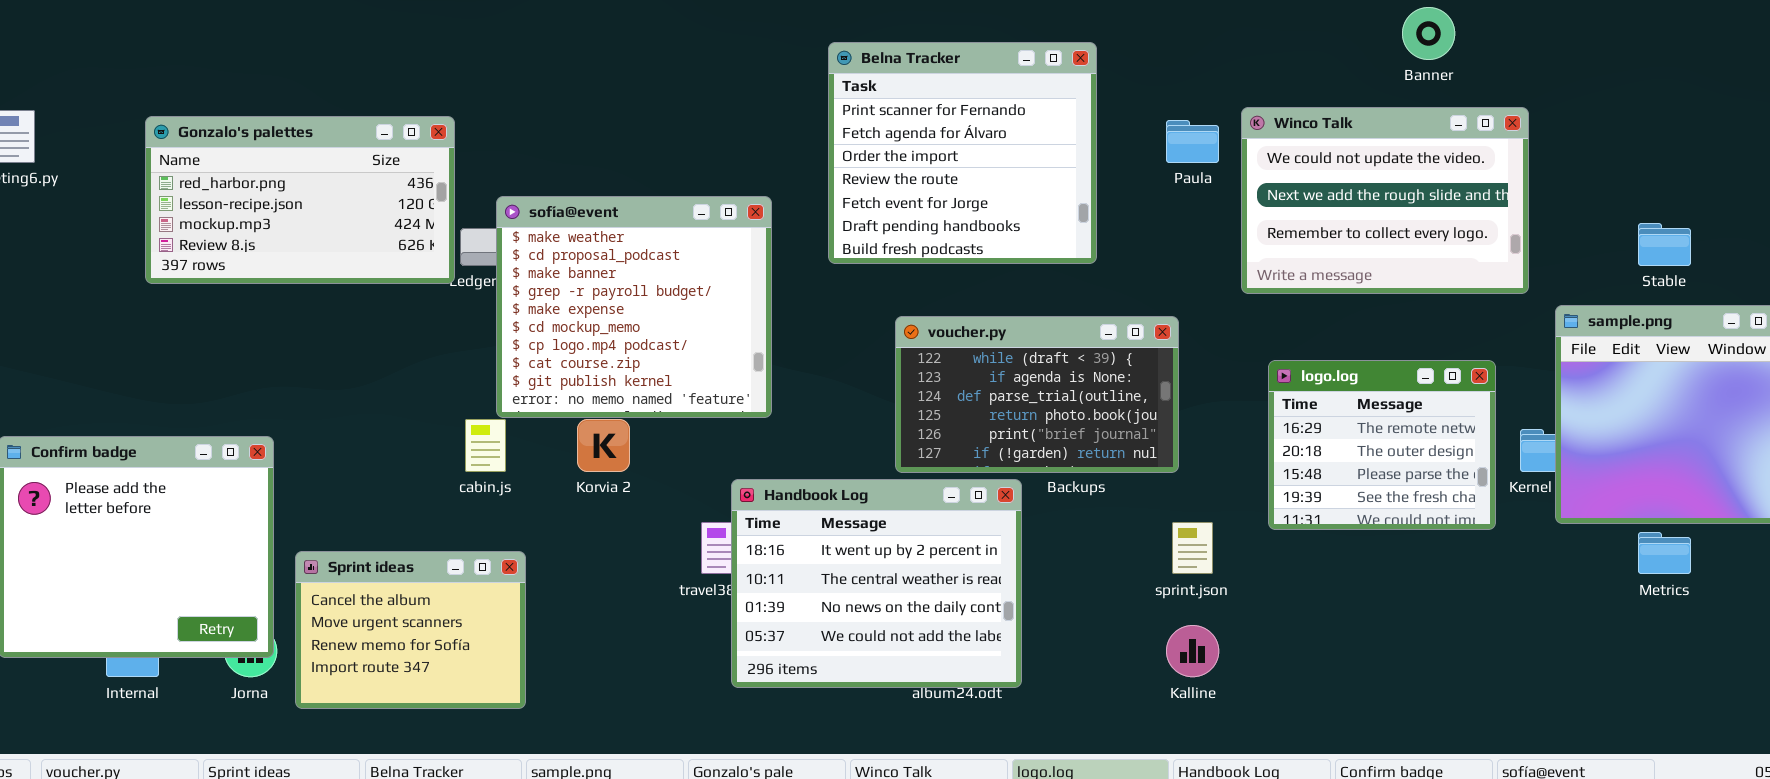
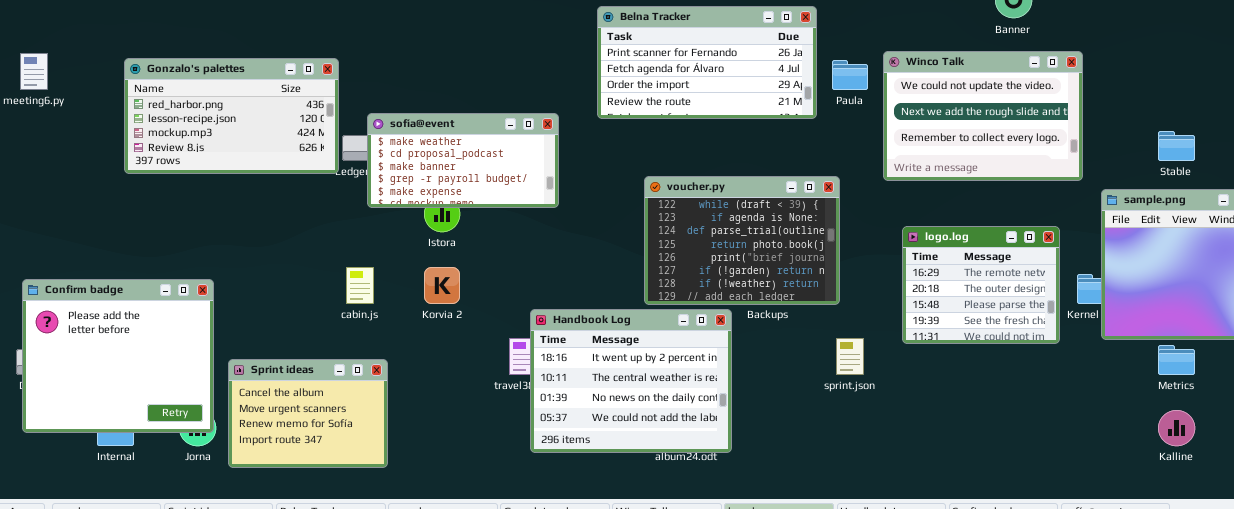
Belna Tracker: [828,42,1097,264] -> [597,6,817,119], resized
sofía@event: [496,196,772,418] -> [367,113,559,208], resized
voucher.py: [895,316,1179,473] -> [644,176,840,305], resized
Kalline: [1166,625,1219,677] -> [1158,410,1195,446], moved

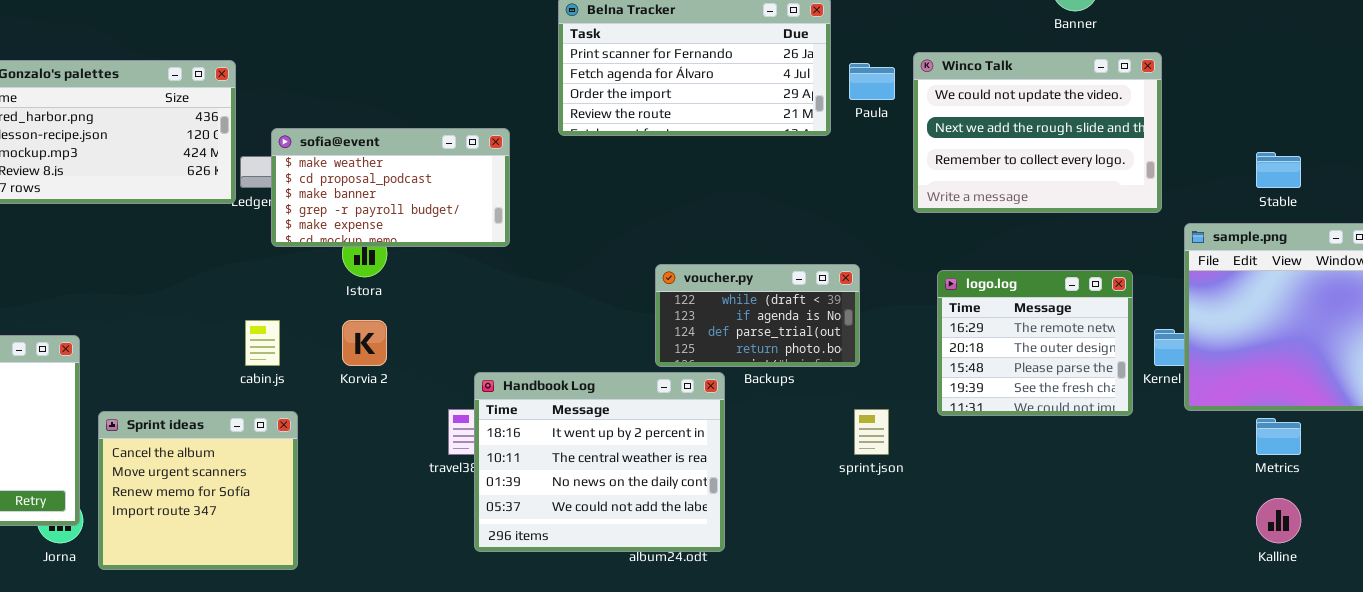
voucher.py: [644,176,840,305] -> [655,264,860,367], resized
Sprint ideas: [228,359,388,468] -> [98,411,298,570], resized

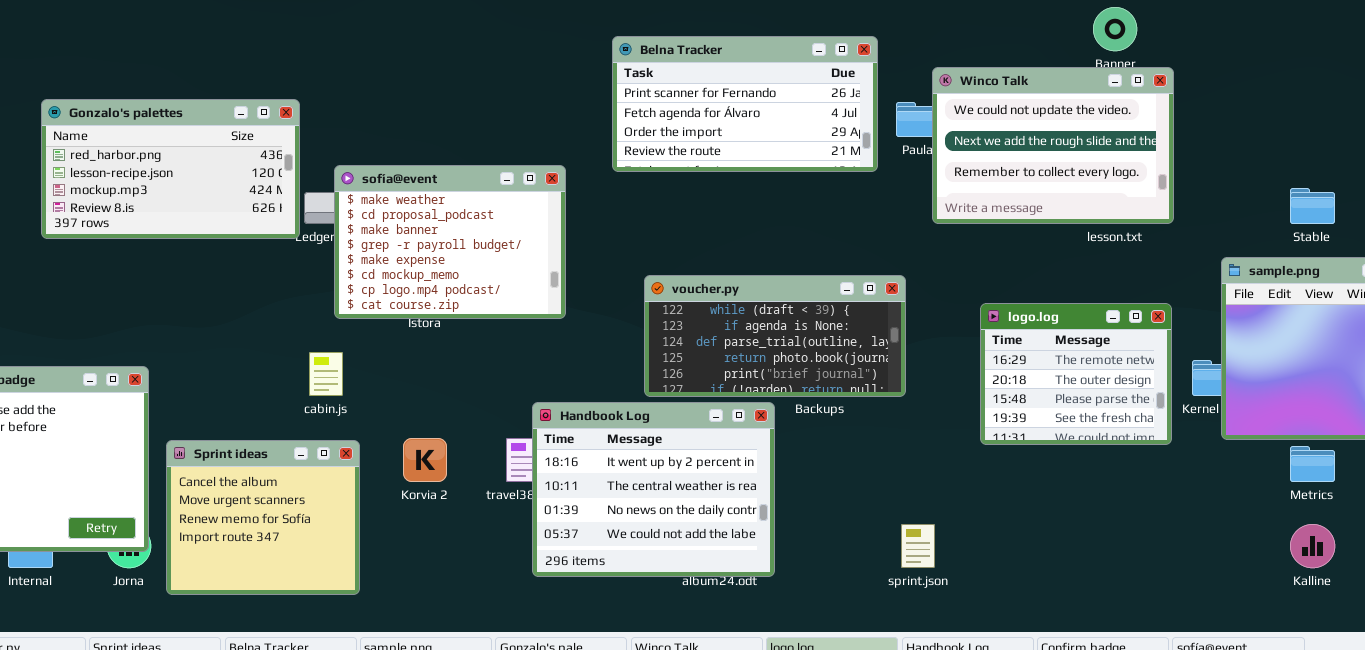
Winco Talk: [913,52,1162,213] -> [932,67,1174,224], moved
sofía@event: [271,128,510,247] -> [334,165,566,319], resized
voucher.py: [655,264,860,367] -> [644,275,906,397], resized
Korvia 2: [342,320,387,366] -> [403,438,447,482], moved
sprint.json: [854,409,889,455] -> [901,524,935,568], moved

